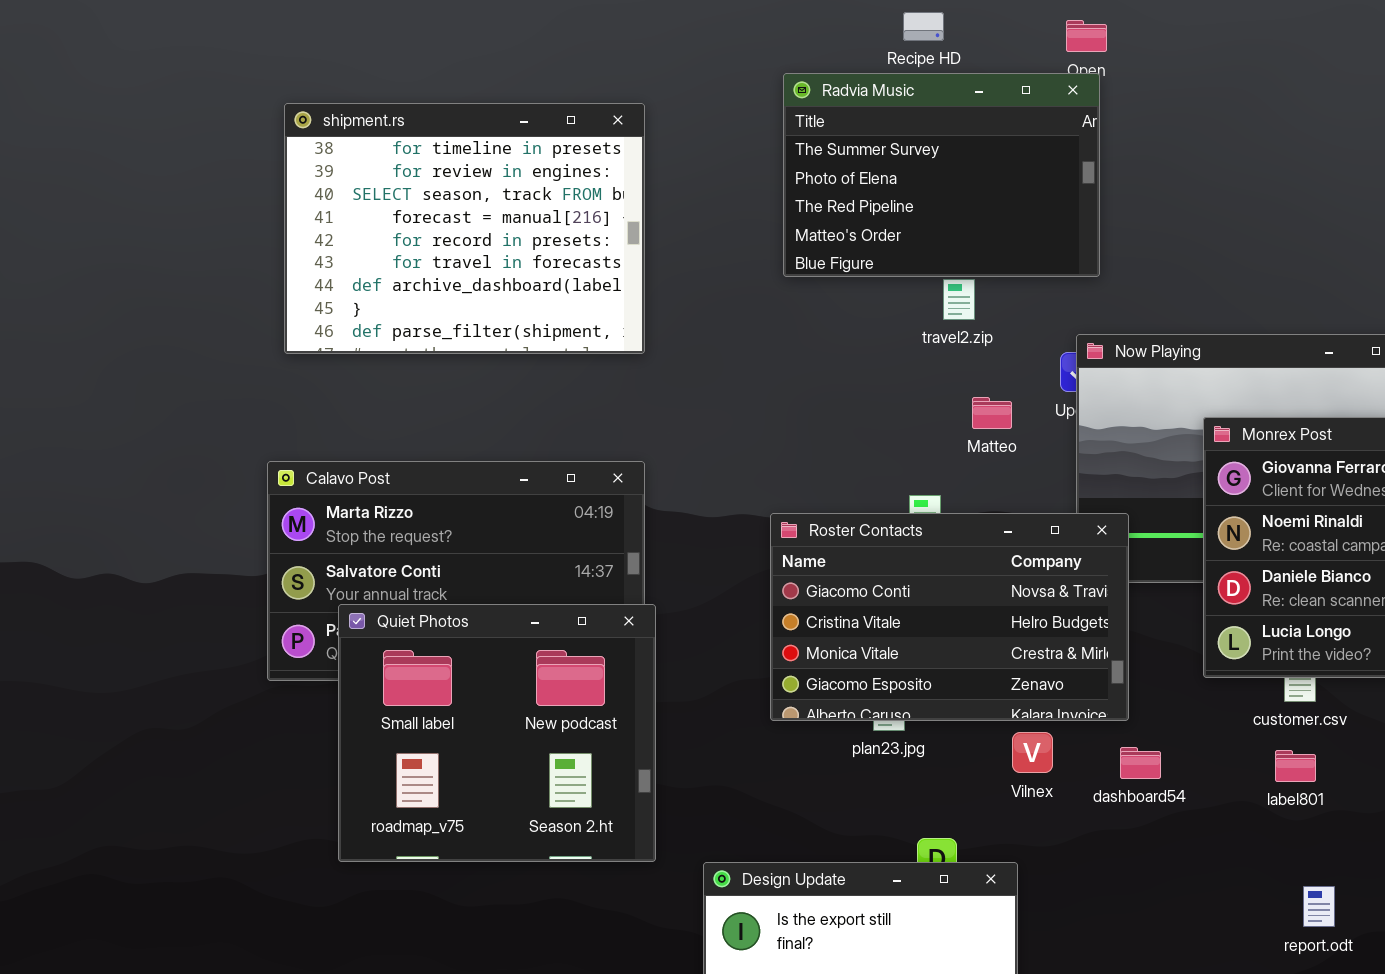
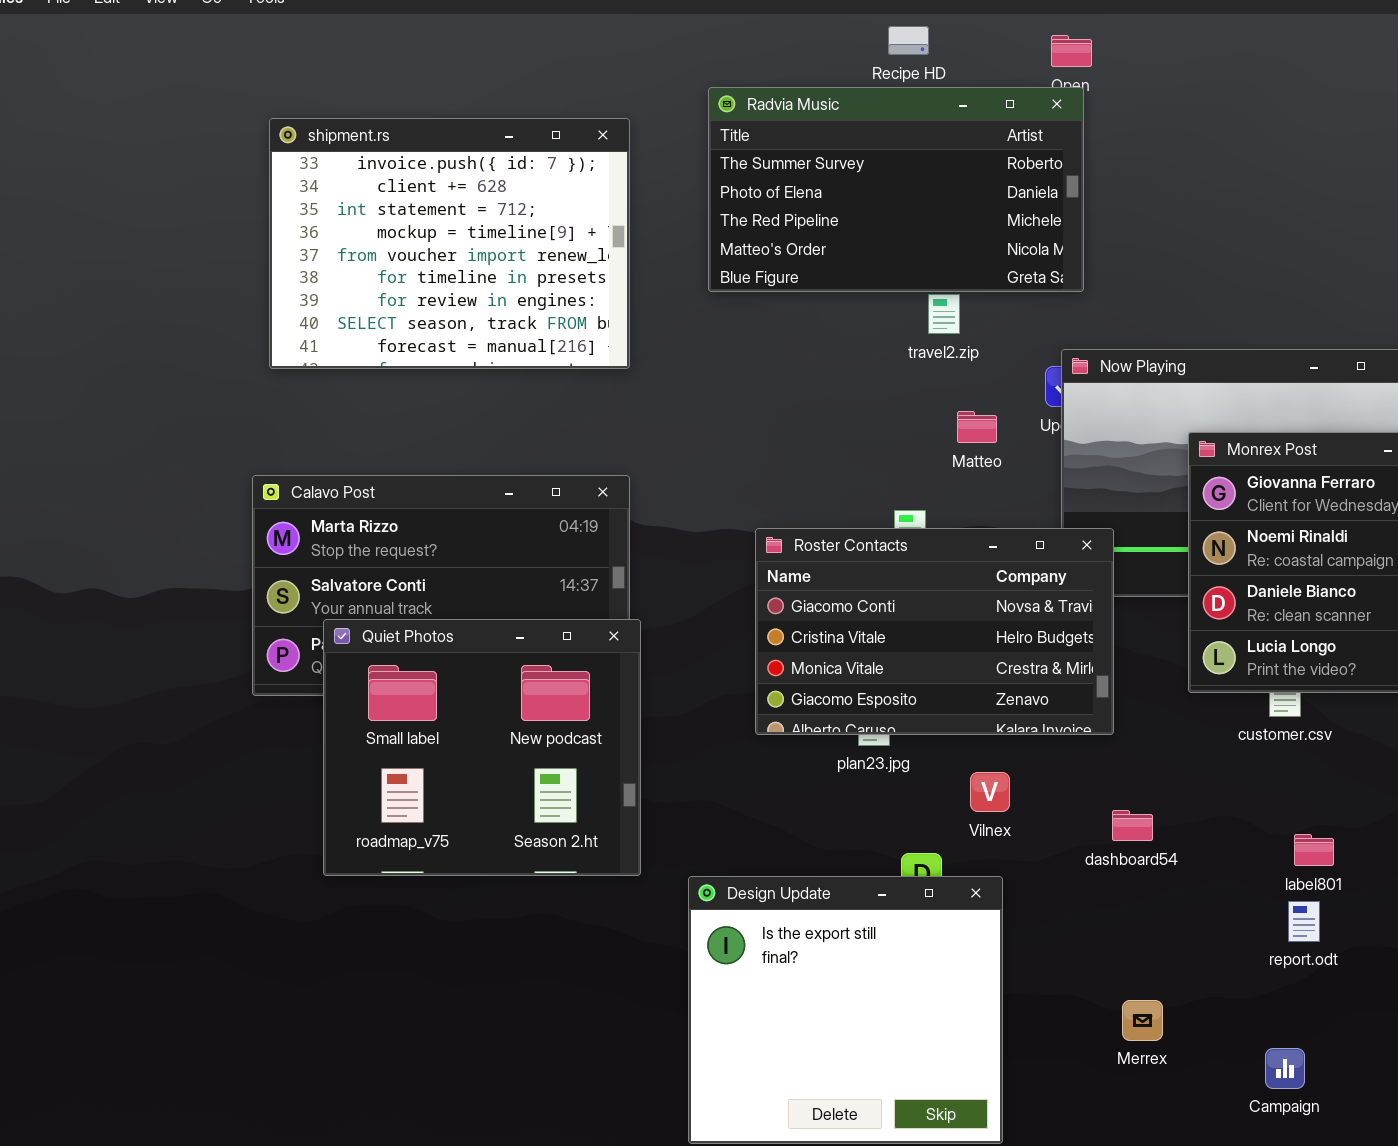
Radvia Music: [783,73,1100,277] -> [708,87,1084,292], resized
shipment.rs: [284,103,645,354] -> [269,118,630,369], scrolled up 5 rows
Vilnex: [1012,732,1053,773] -> [970,772,1010,812], moved
dashboard54: [1120,747,1161,779] -> [1112,810,1153,841], moved
label801: [1275,750,1316,782] -> [1294,834,1334,866], moved

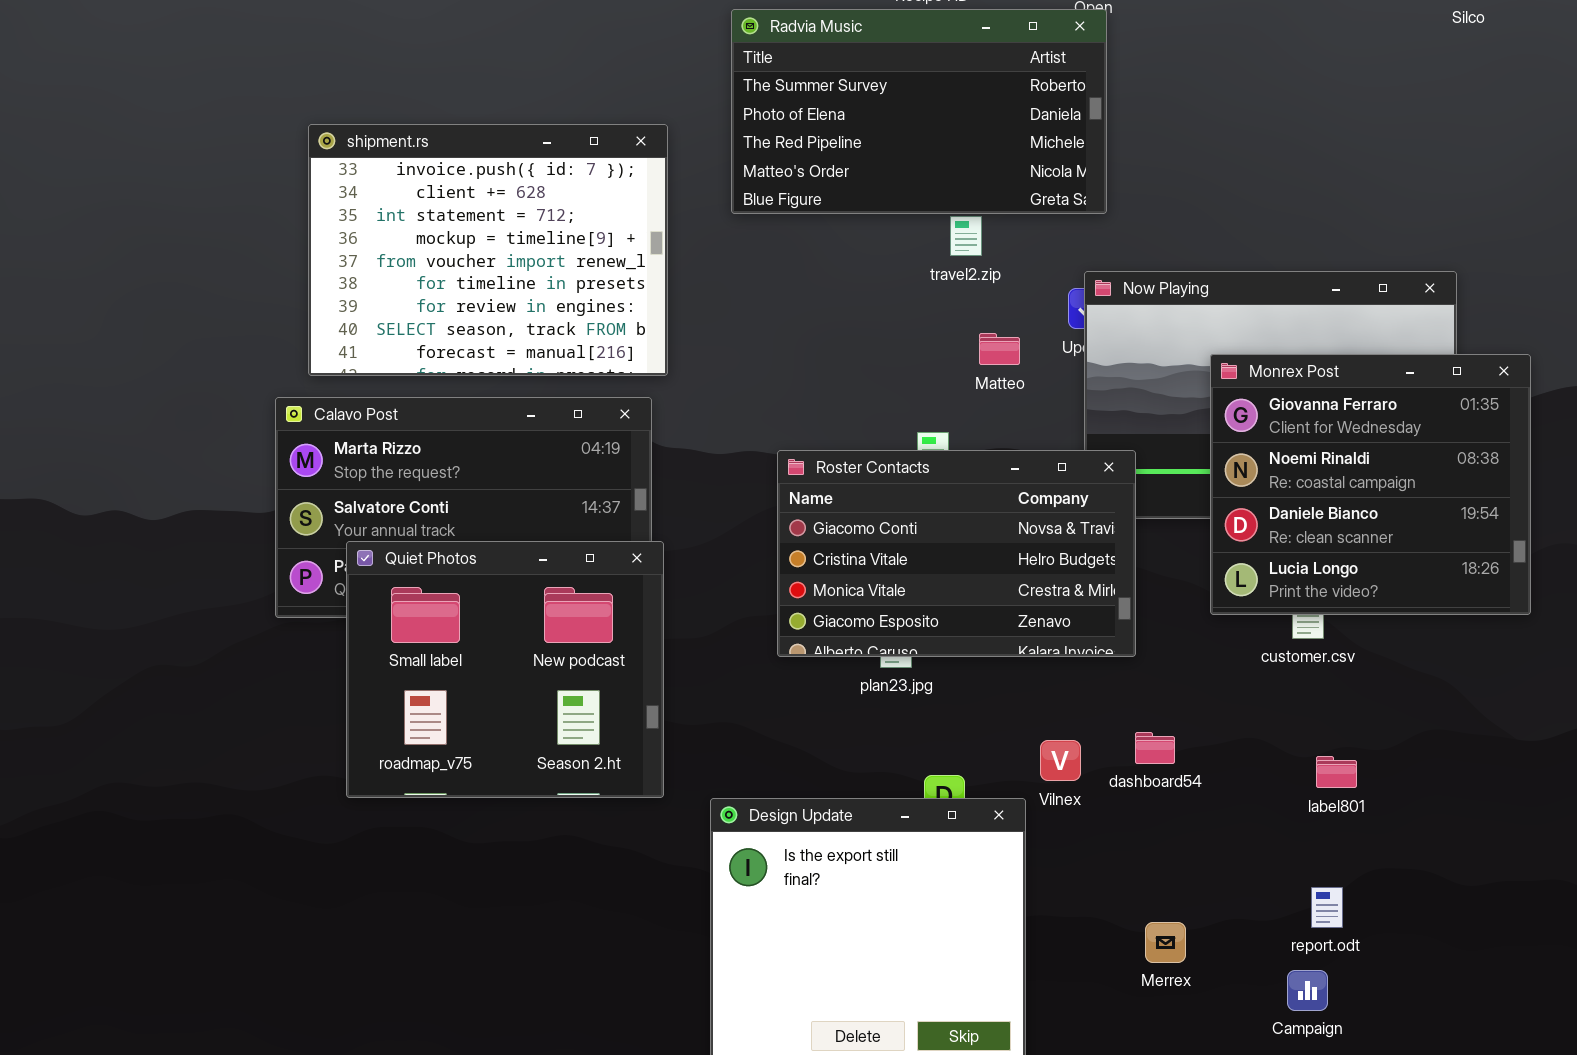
shipment.rs: [269,118,630,369] -> [308,124,668,376], moved
Vilnex: [970,772,1010,812] -> [1040,740,1081,781], moved
report.odt: [1288,901,1320,942] -> [1311,887,1343,928], moved

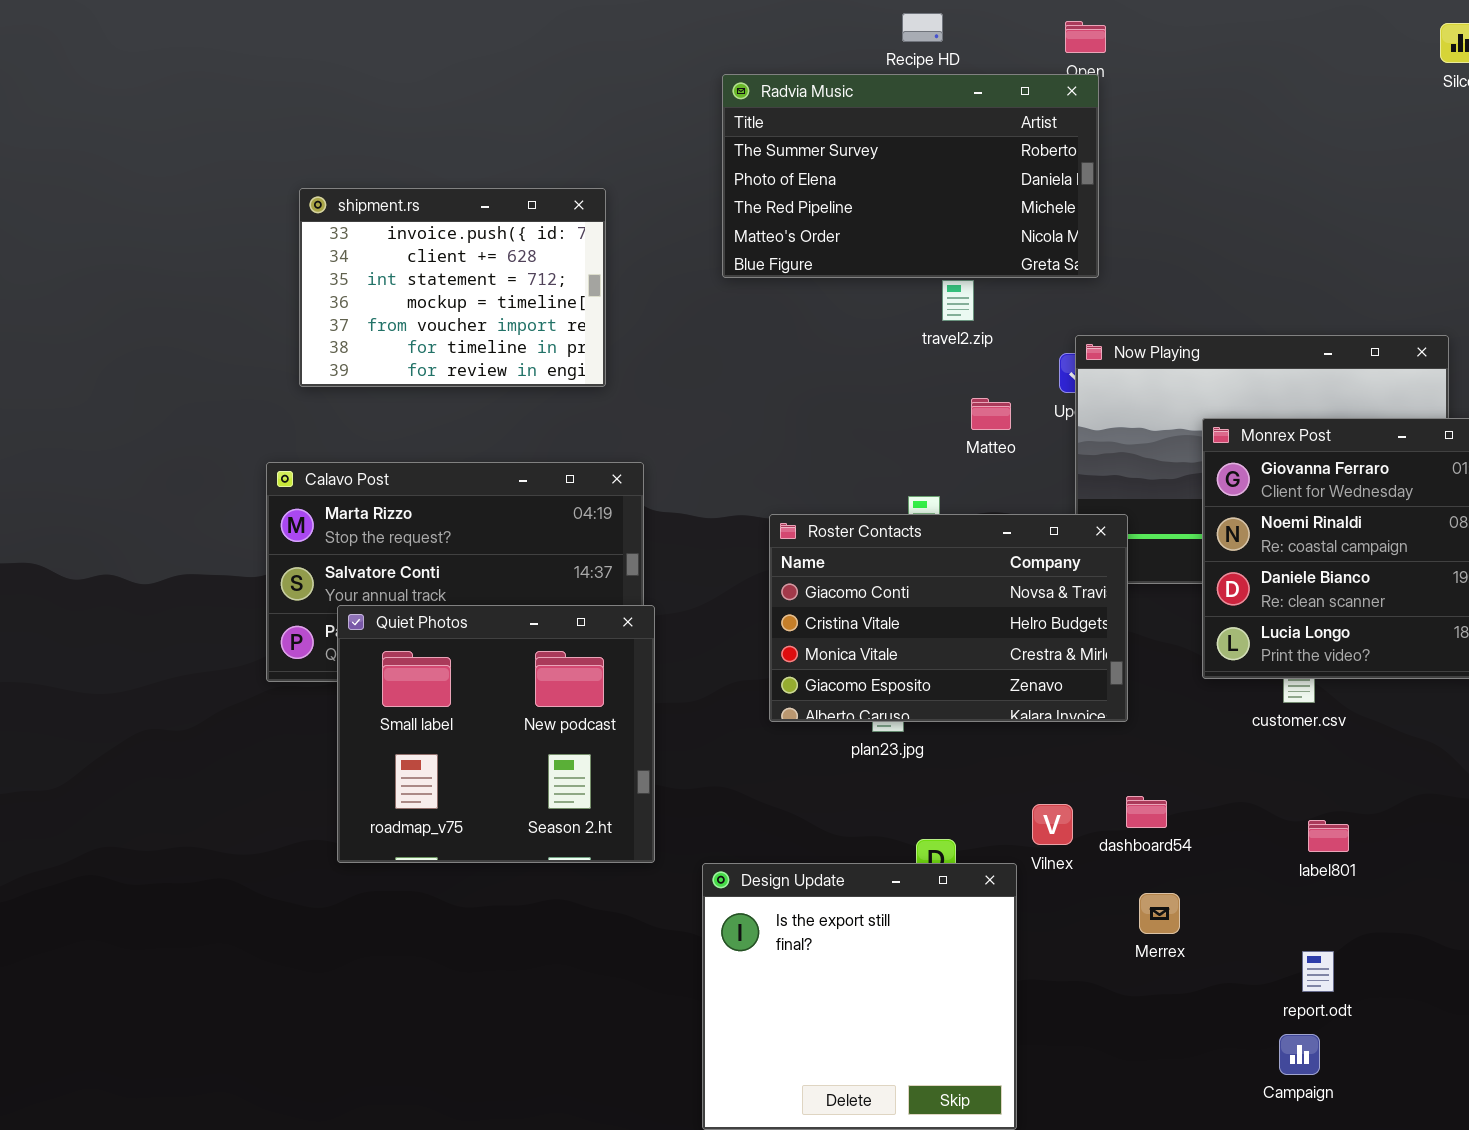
shipment.rs: [308,124,668,376] -> [299,188,606,387], resized
Merrex: [1145,922,1186,963] -> [1139,893,1180,934], moved

